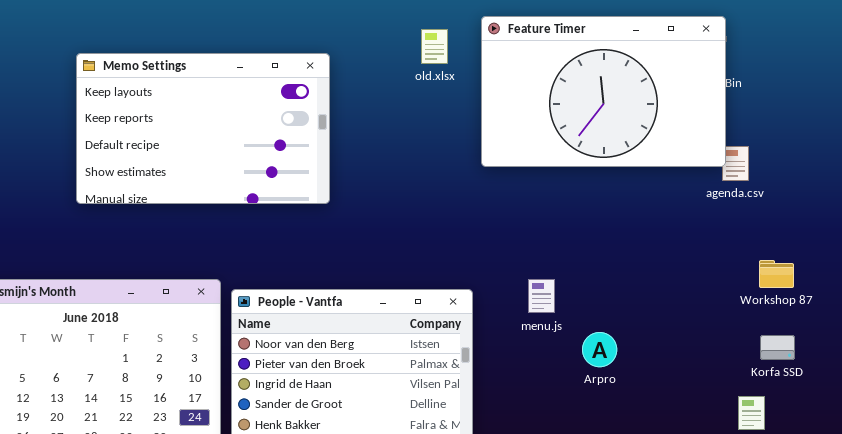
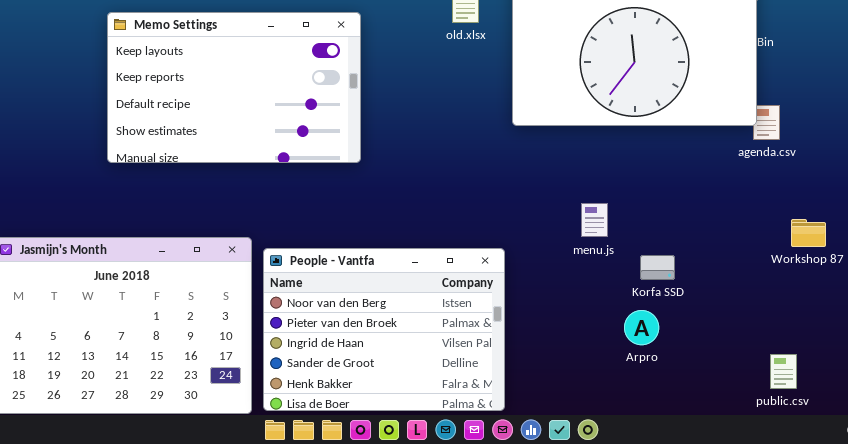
menu.js: [528,279,555,313] -> [581,203,608,237], moved
Arpro: [582,332,617,367] -> [624,310,659,345], moved
Korfa SSD: [760,335,795,360] -> [640,255,675,280], moved

